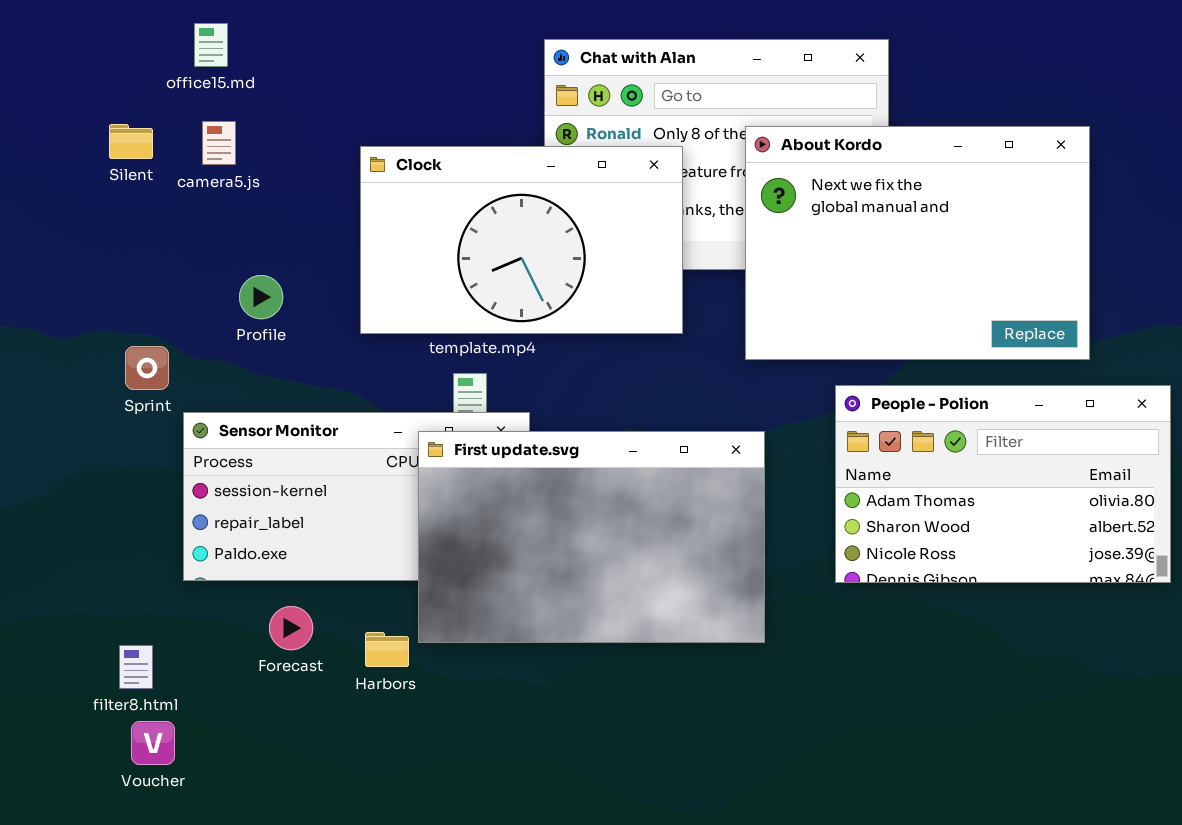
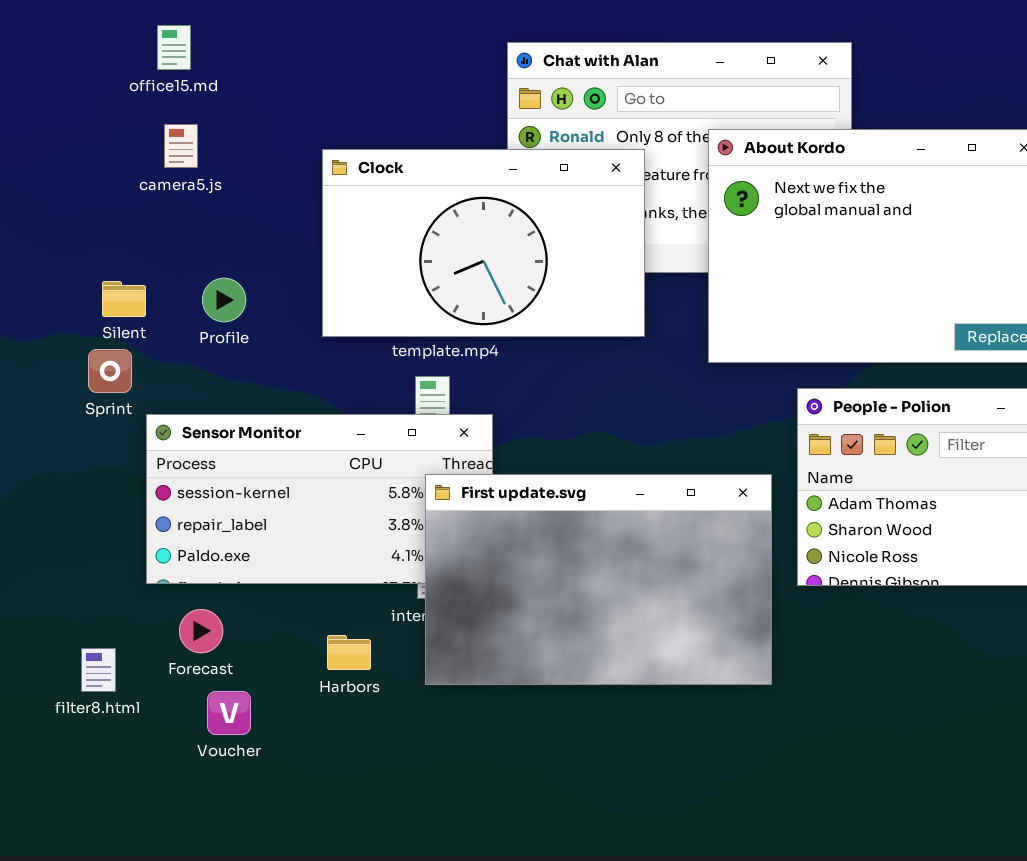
Silent: [109,124,153,159] -> [102,281,146,317], moved
First update.svg: [418,431,765,643] -> [425,474,772,685], moved
Forecast: [269,606,313,650] -> [179,609,223,653], moved
Voucher: [131,721,175,765] -> [207,691,251,735], moved

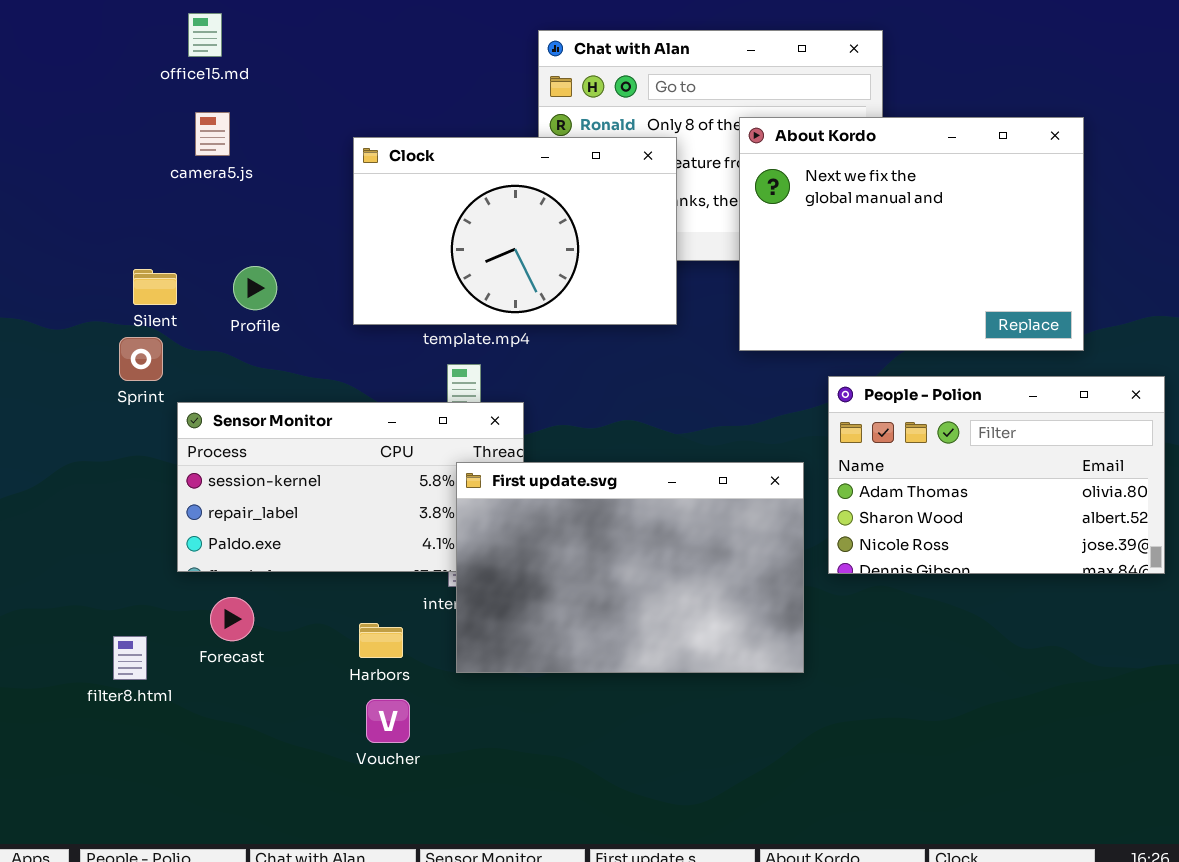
Voucher: [207,691,251,735] -> [366,699,410,743], moved

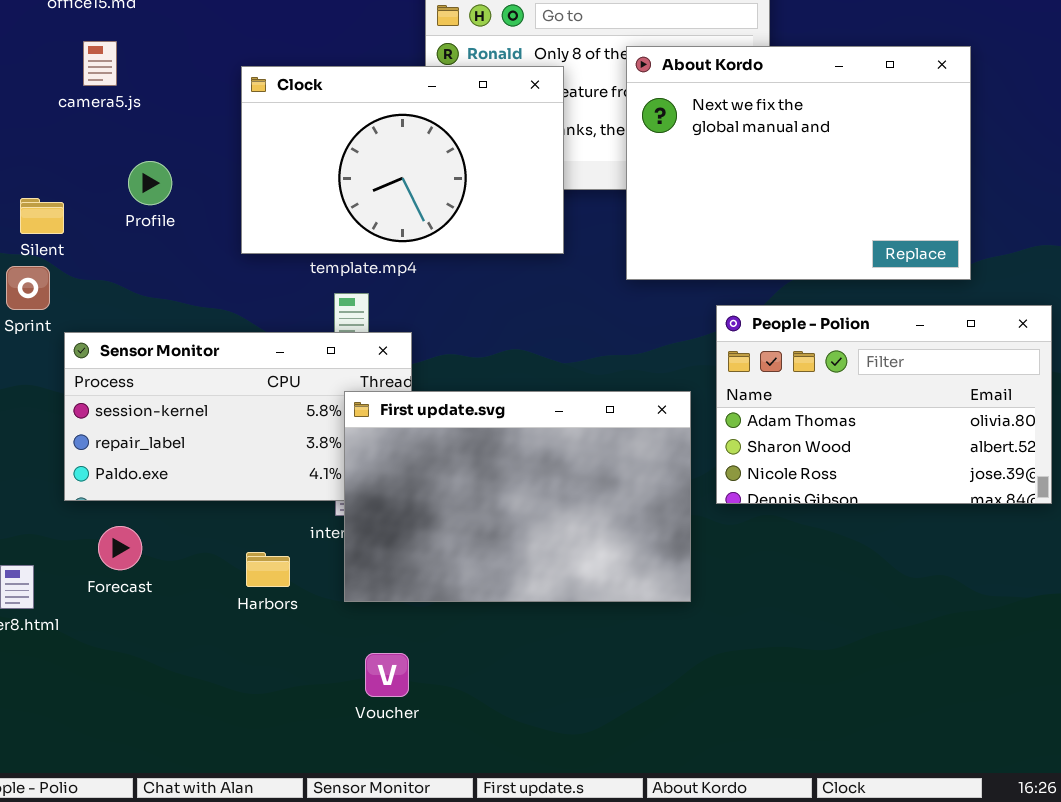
Profile: [233,266,277,310] -> [128,161,172,205], moved
Voucher: [366,699,410,743] -> [365,653,409,697], moved

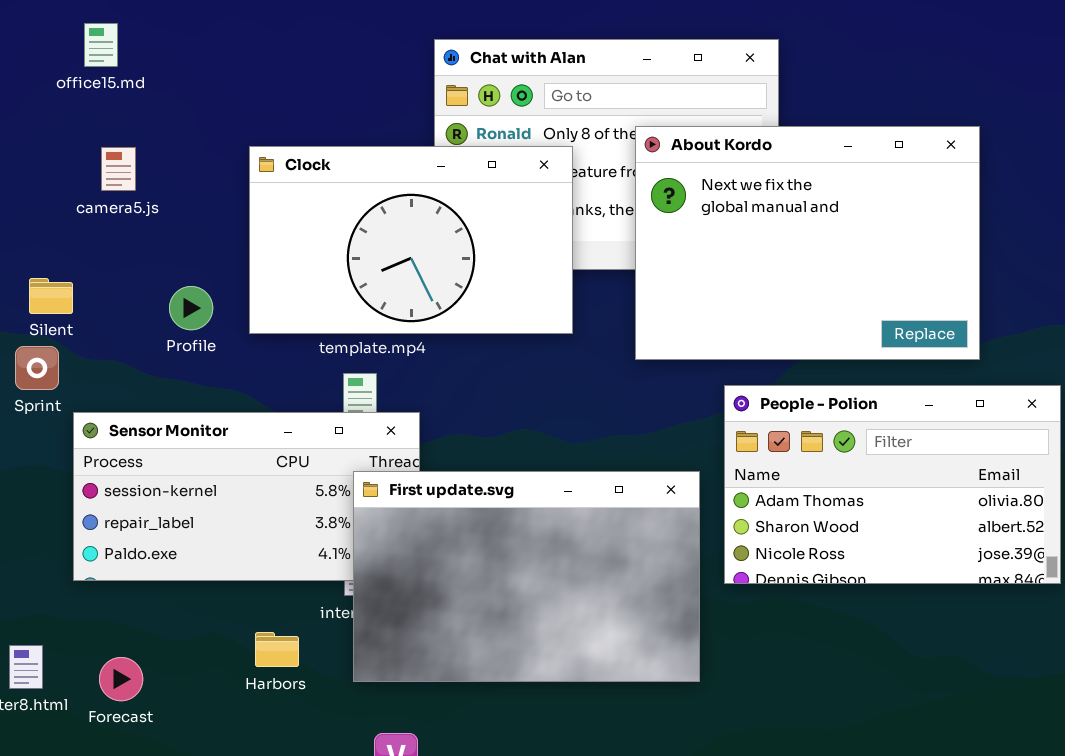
camera5.js: [83,41,117,86] -> [101,147,136,191], moved
Profile: [128,161,172,205] -> [169,286,213,330], moved
Forecast: [98,526,142,570] -> [99,657,143,701], moved

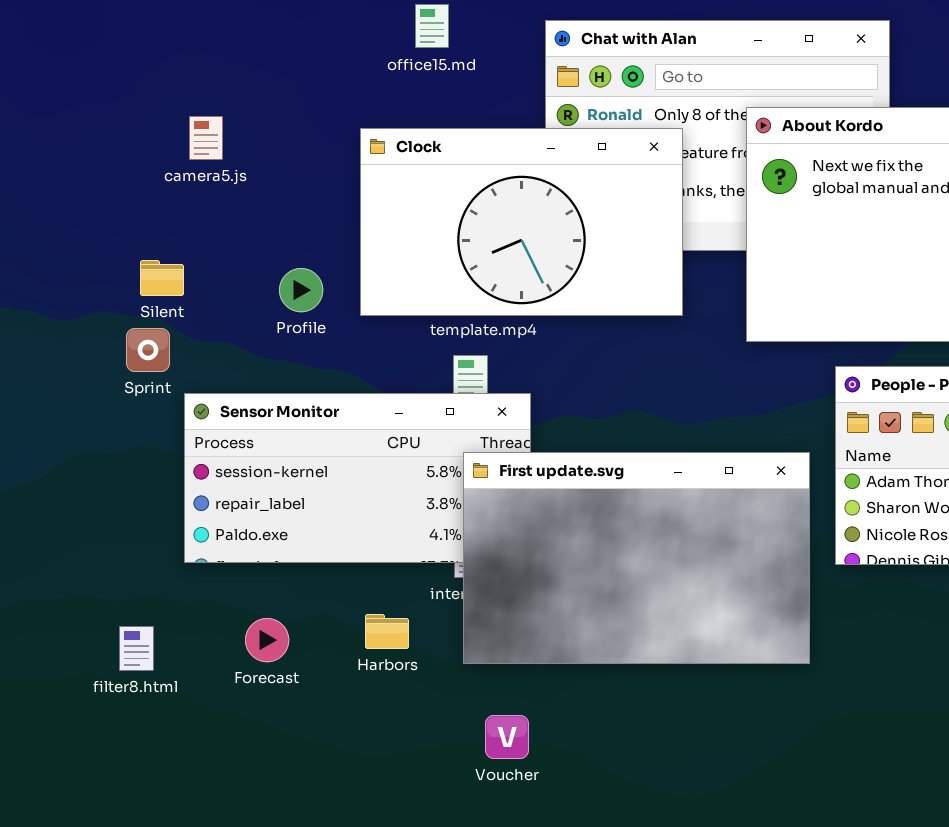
office15.md: [84,23,118,67] -> [415,4,449,48], moved
camera5.js: [101,147,136,191] -> [189,116,223,160], moved
Forecast: [99,657,143,701] -> [245,618,289,662], moved

